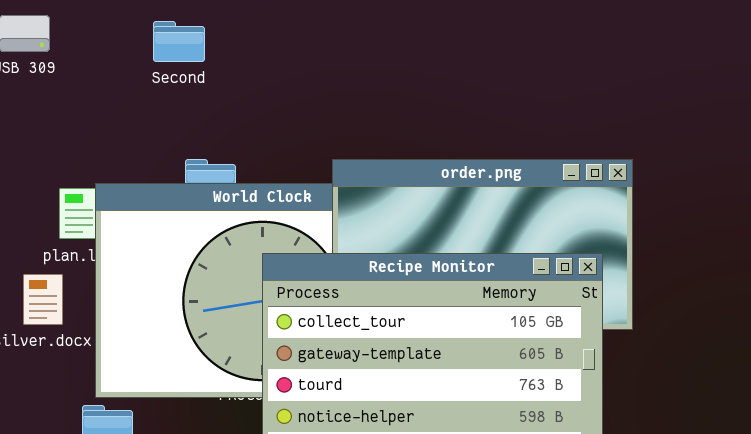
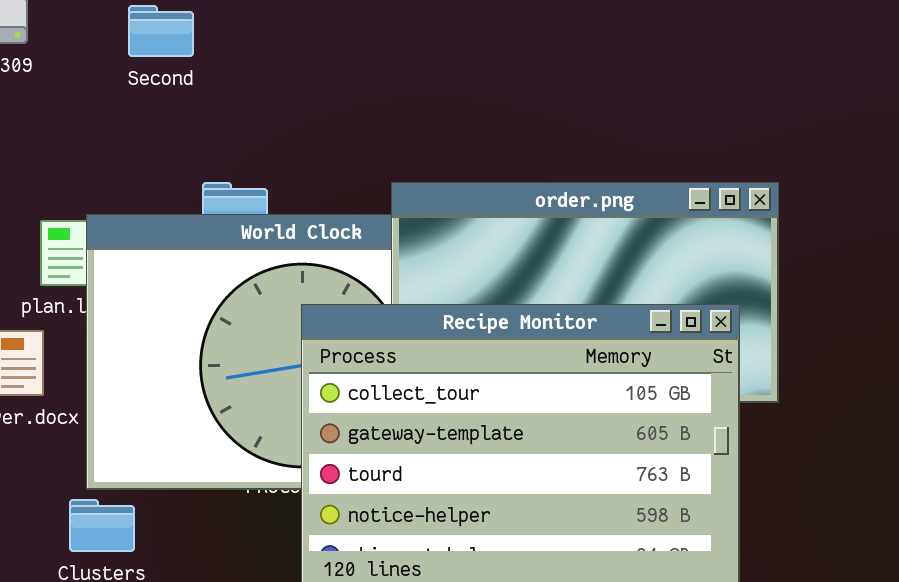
Second: [153,21,205,62] -> [128,5,194,57], moved

